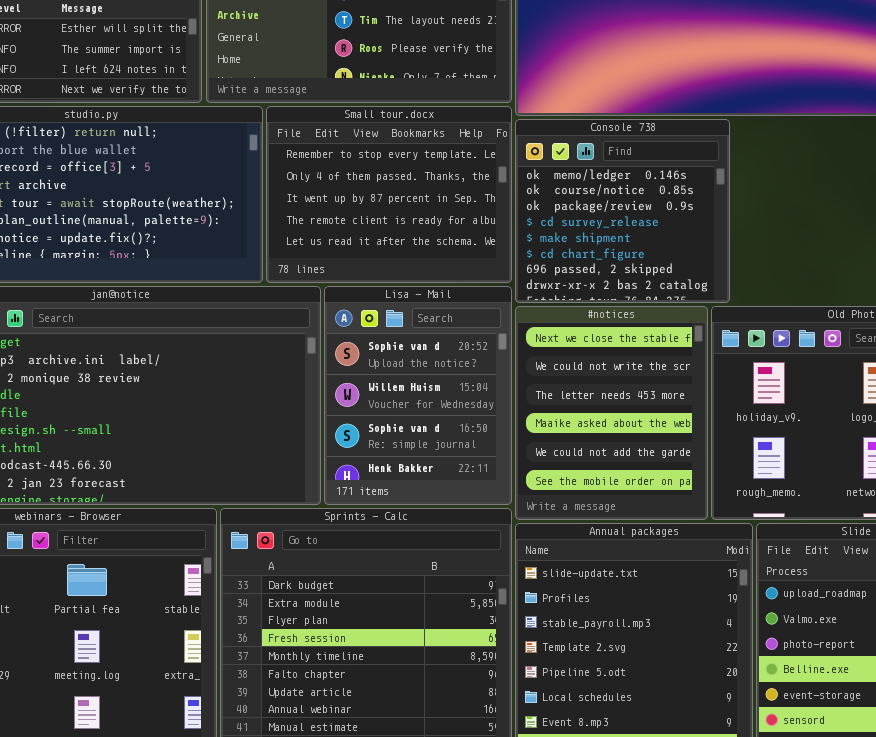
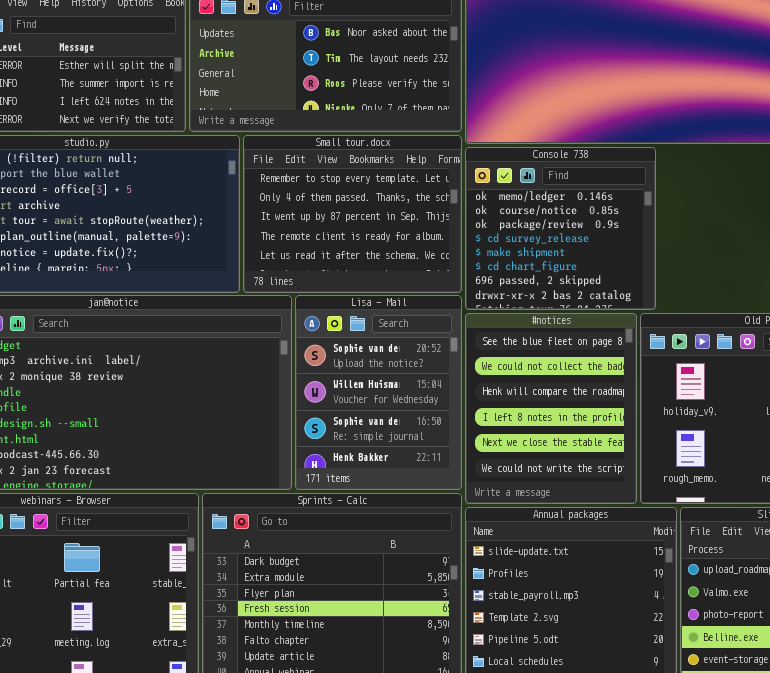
#notices: [515,306,708,520] -> [465,313,637,504], scrolled up 4 rows

